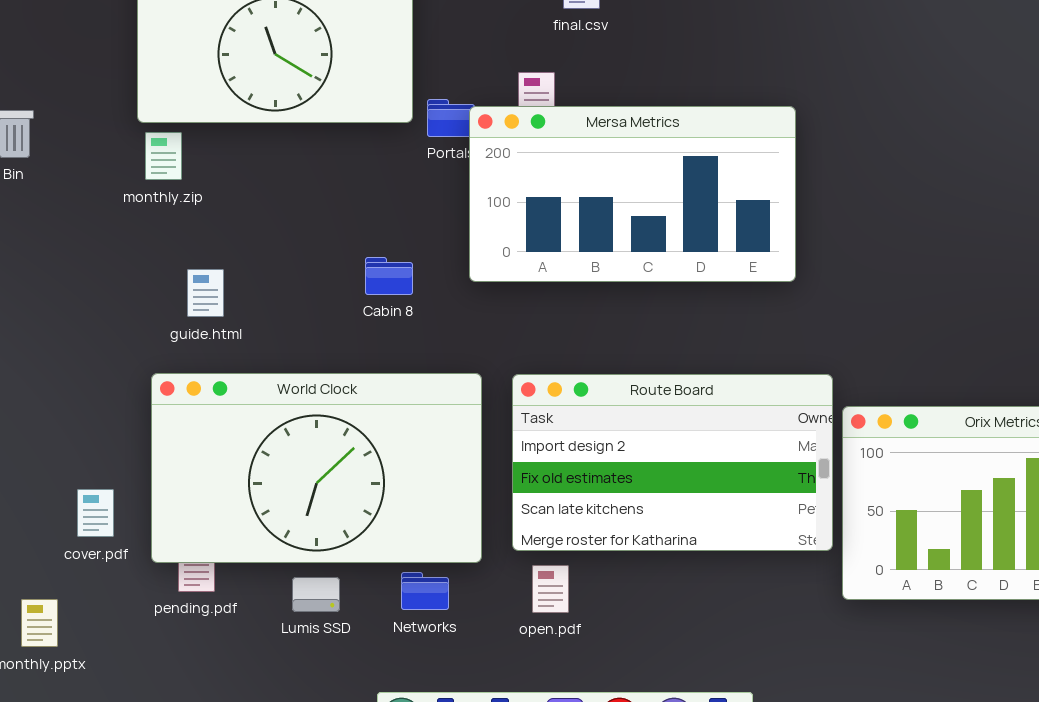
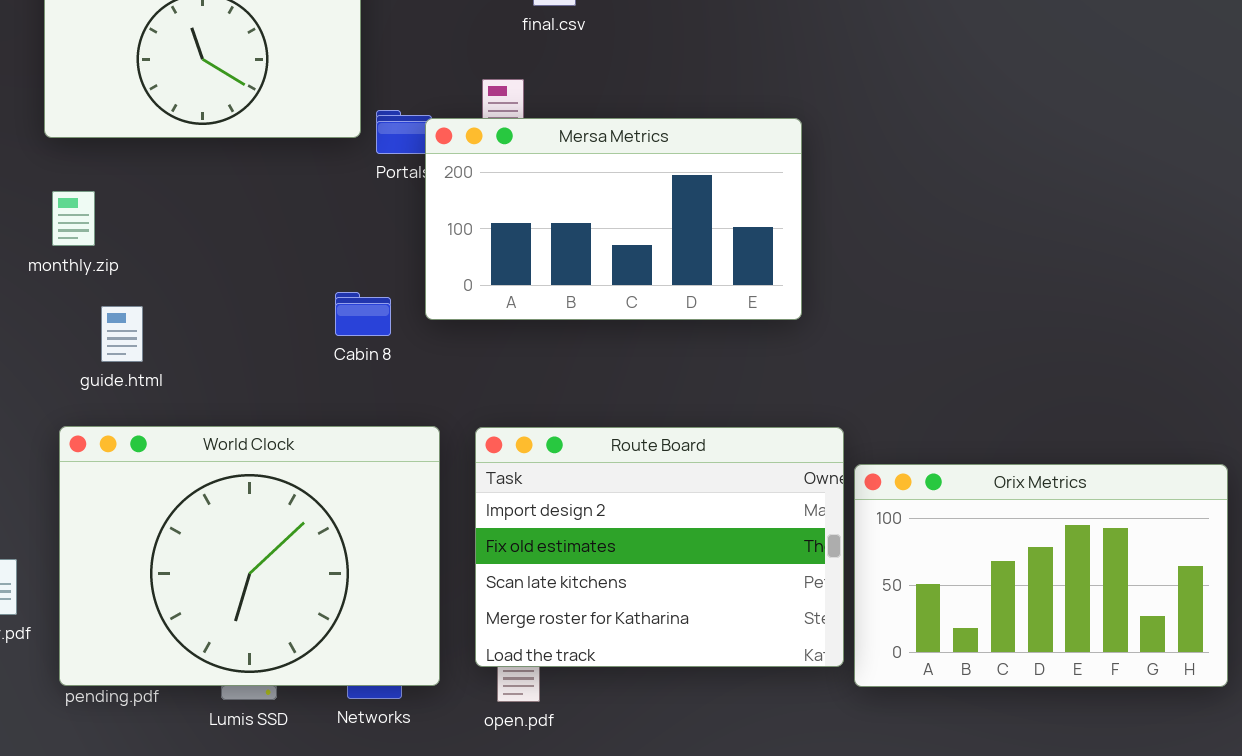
monthly.zip: [145,132,182,180] -> [52,191,95,246], moved
Cabin 8: [365,257,413,295] -> [335,292,391,336], moved
World Clock: [151,373,482,563] -> [59,426,440,686], resized
Route Board: [512,374,833,551] -> [475,427,844,667], resized

